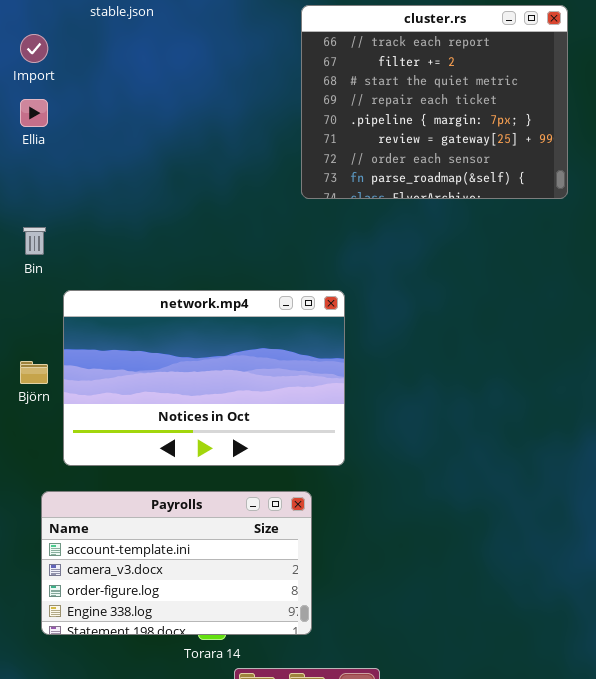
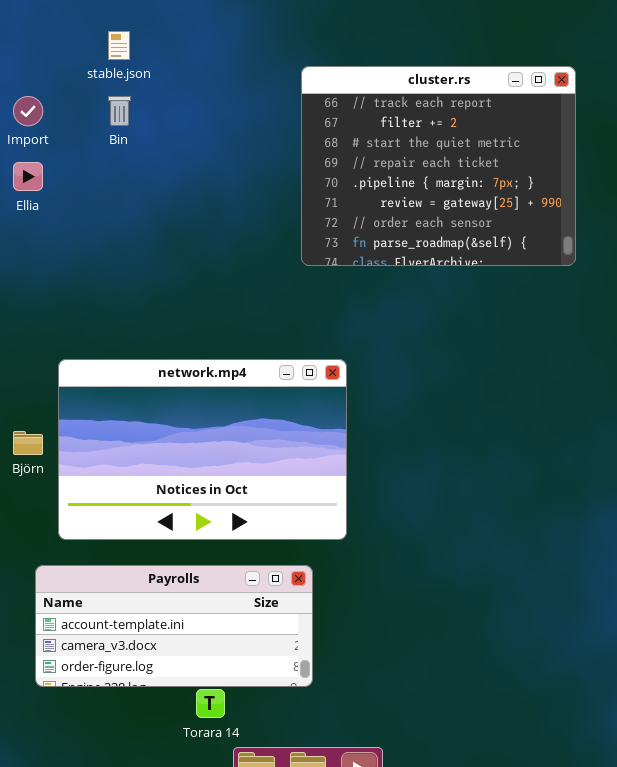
Bin: [23,227,46,255] -> [108,96,131,126], moved
Payrolls: [41,491,312,635] -> [35,565,313,687], resized

